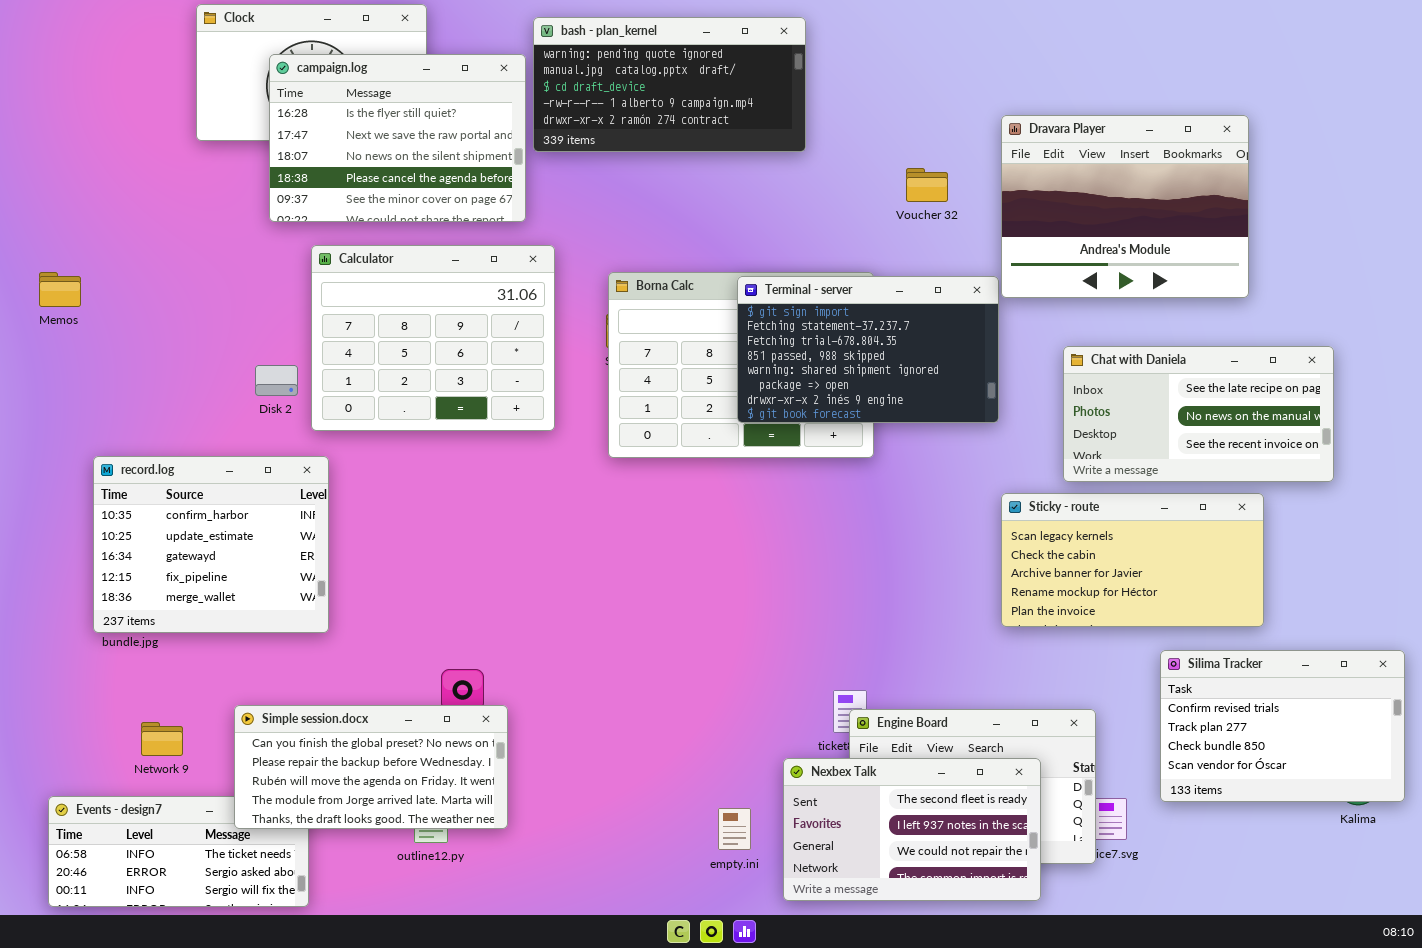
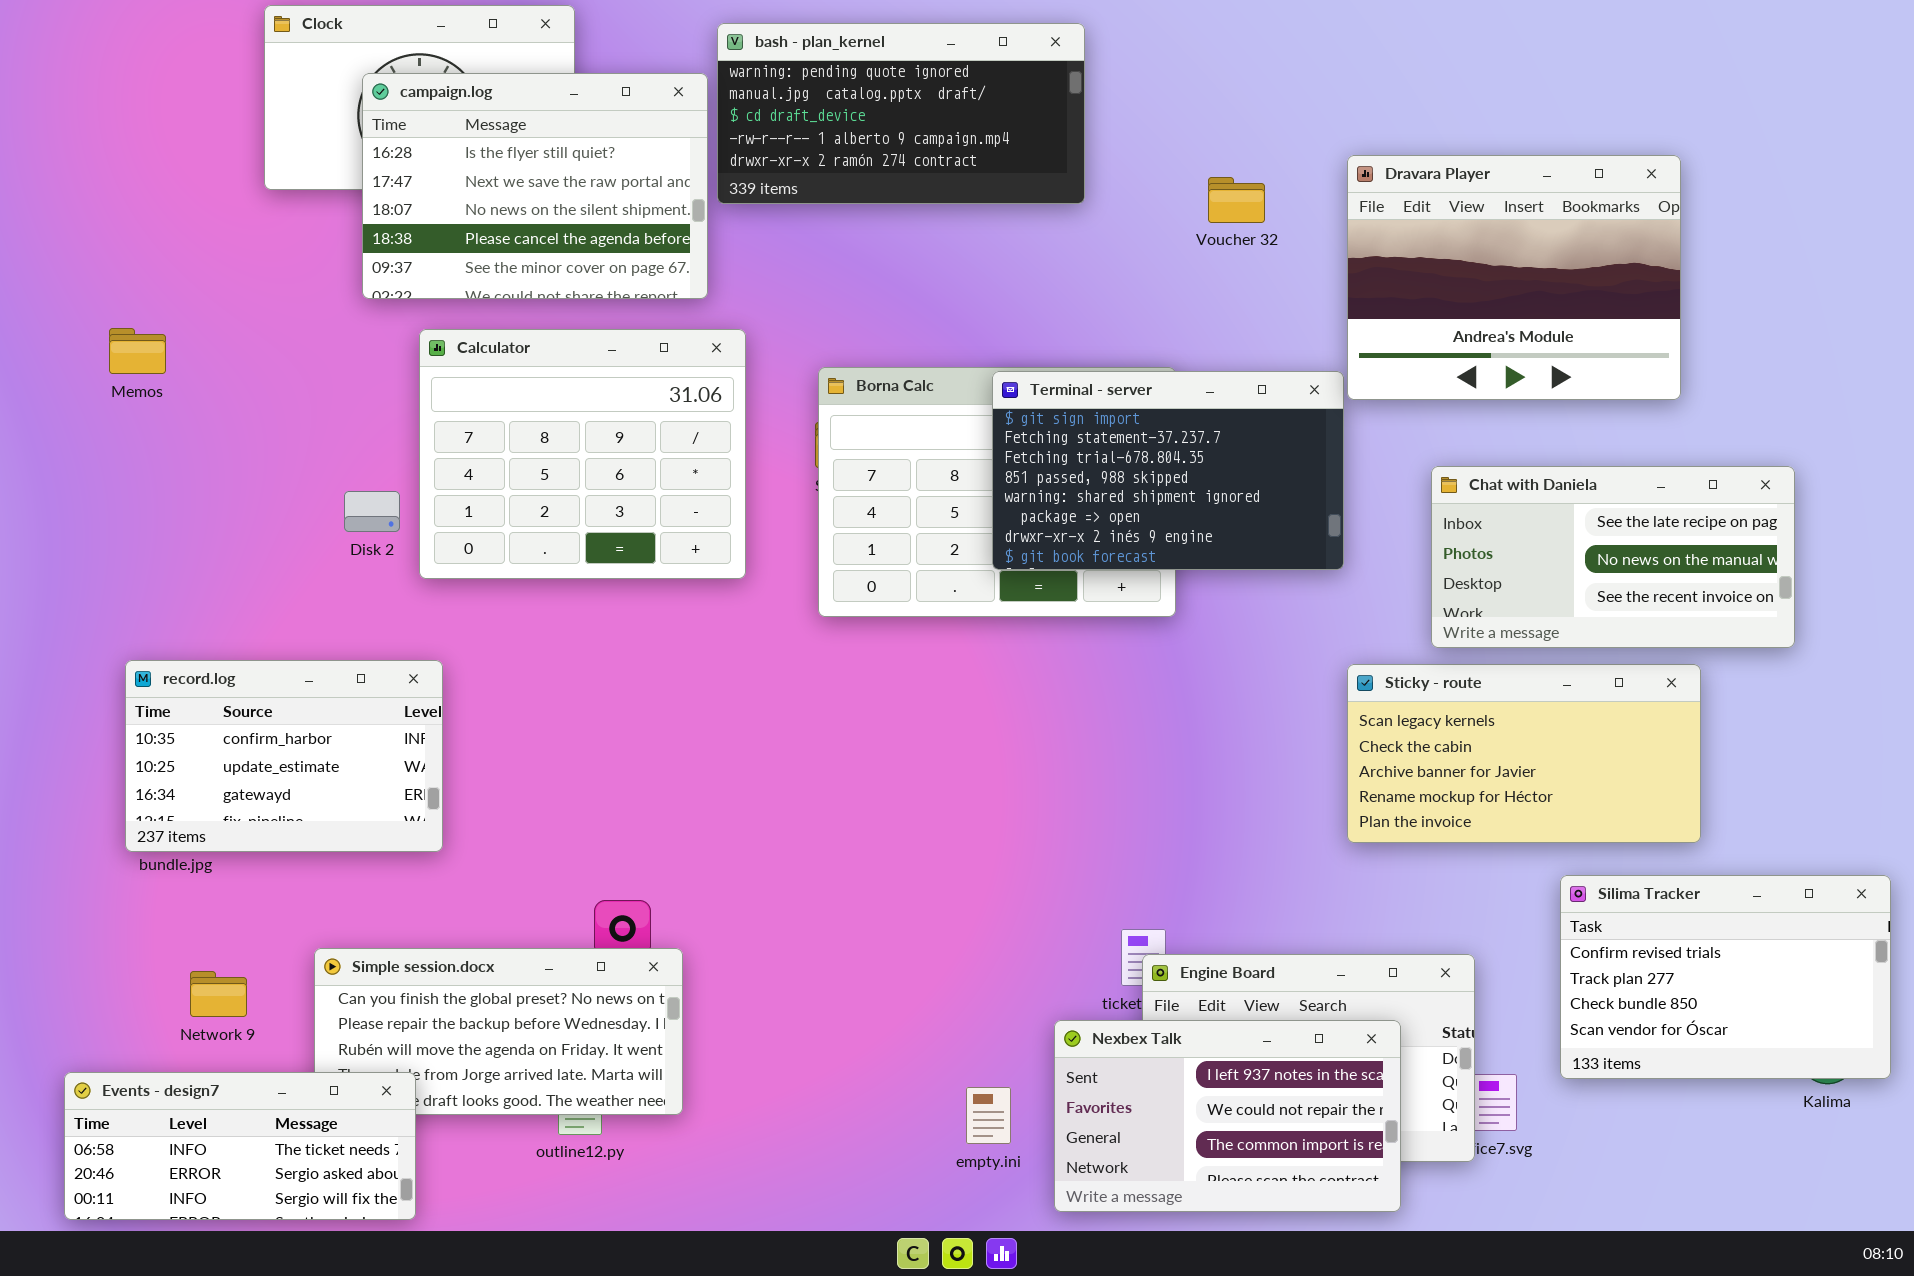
Voucher 32: [906,168,948,202] -> [1208,177,1265,223], moved
Memos: [39,272,81,307] -> [109,328,166,374], moved
record.log: [93,456,329,633] -> [125,660,443,852], resized
Nexbex Talk: [783,758,1041,901] -> [1054,1020,1401,1212], scrolled down 1 row
Events - design7: [48,796,309,907] -> [64,1072,416,1220], raised

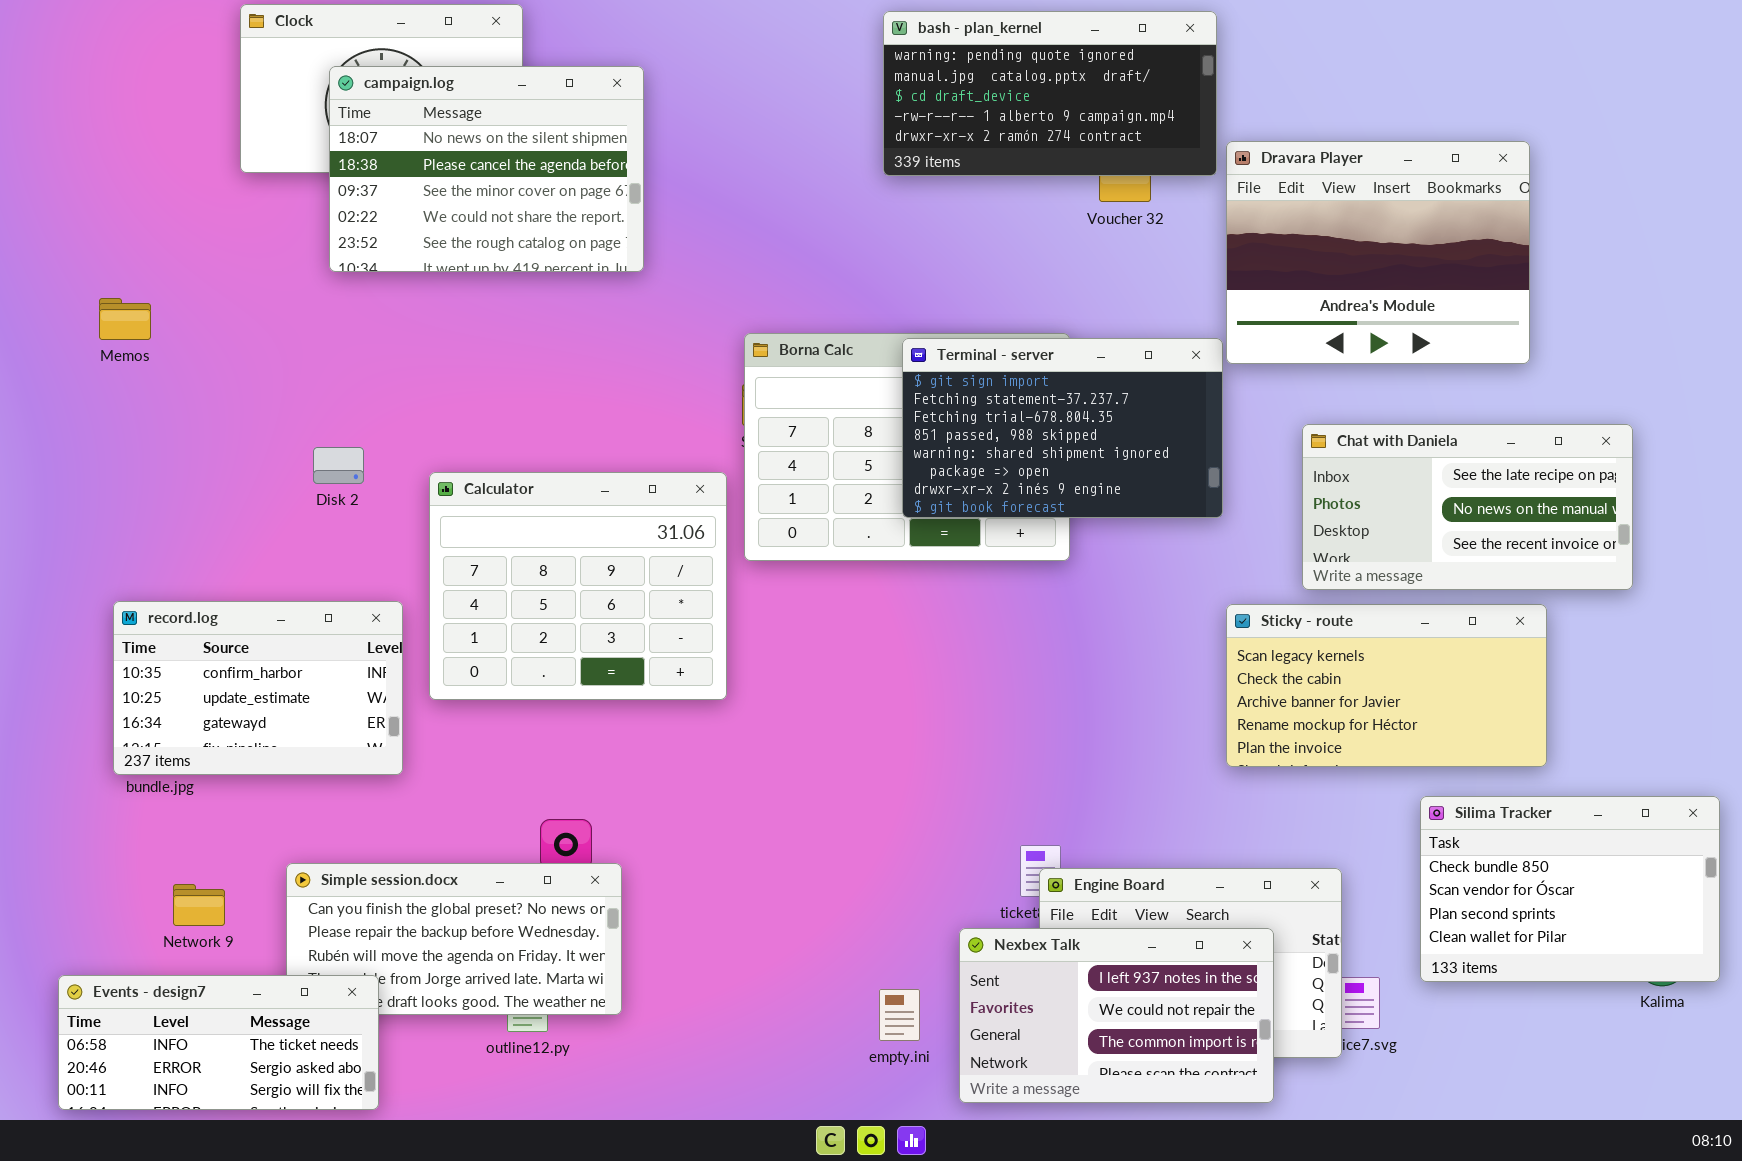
bash - plan_kernel: [717,23,1085,204] -> [883,11,1217,176], moved
campaign.log: [362,73,708,299] -> [329,66,644,272], scrolled down 2 rows
Calculator: [419,329,746,579] -> [429,472,727,700], moved
Silima Tracker: [1560,875,1891,1079] -> [1420,796,1720,982], scrolled down 2 rows

